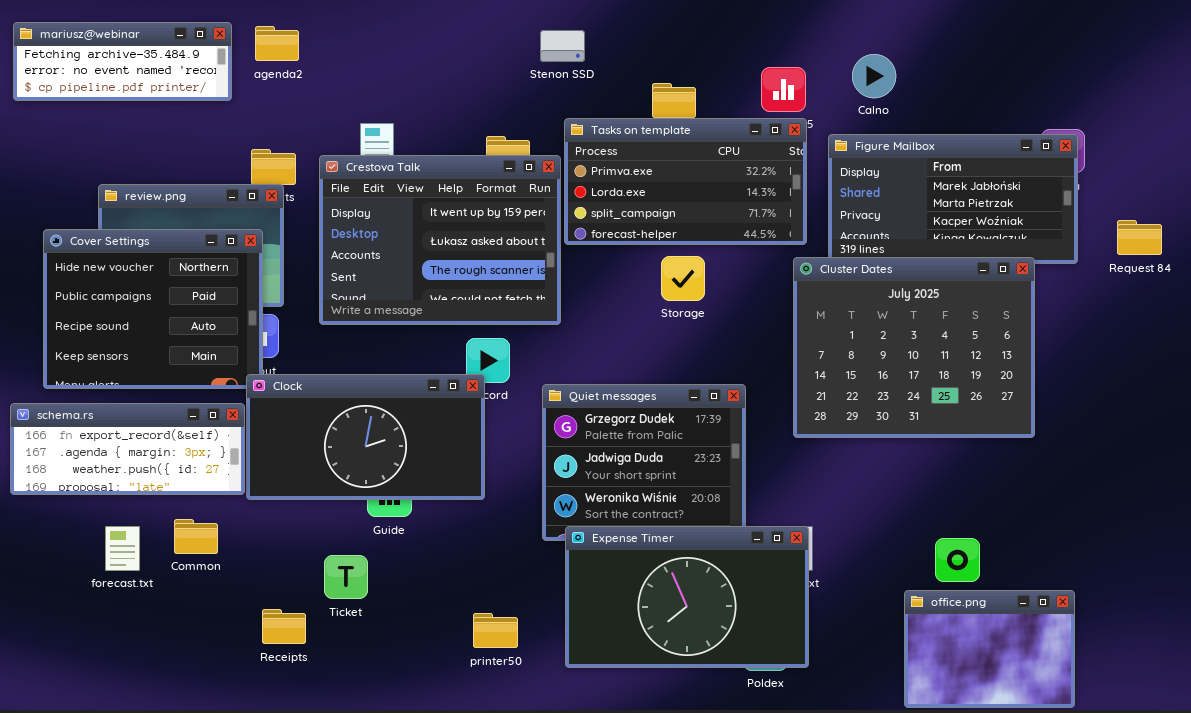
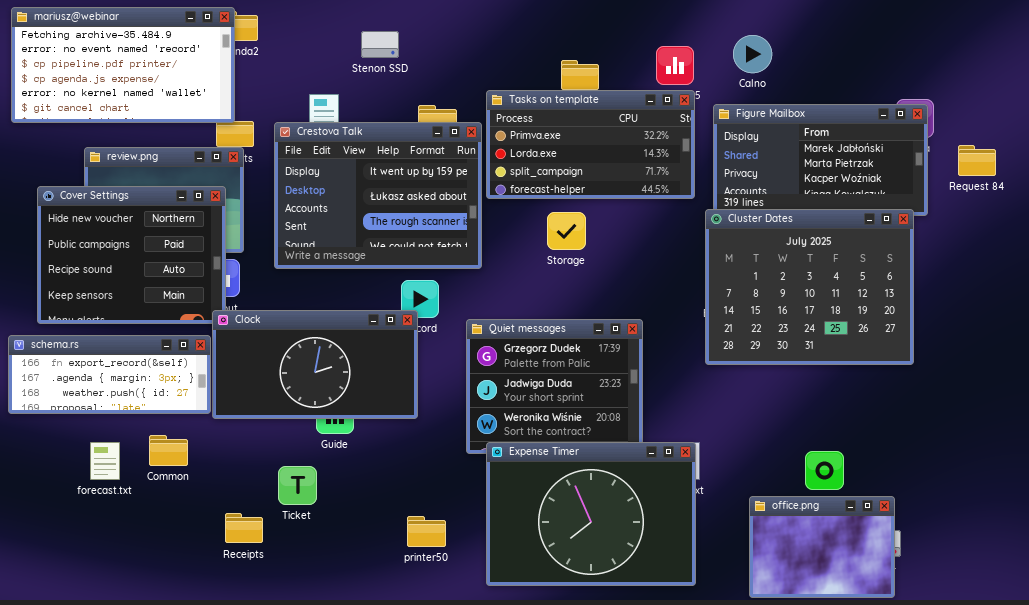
mariusz@webinar: [13,22,232,101] -> [11,7,235,123], resized
Stenon SSD: [540,30,585,62] -> [361,31,399,58], moved
Request 84: [1117,220,1162,255] -> [958,145,996,176], moved
Storage: [661,256,705,301] -> [547,212,586,250], moved
Cluster Dates: [793,257,1035,438] -> [705,209,914,365], moved
Expense Timer: [565,526,809,668] -> [486,442,696,586], resized
office.png: [904,590,1075,708] -> [749,496,895,598], moved

